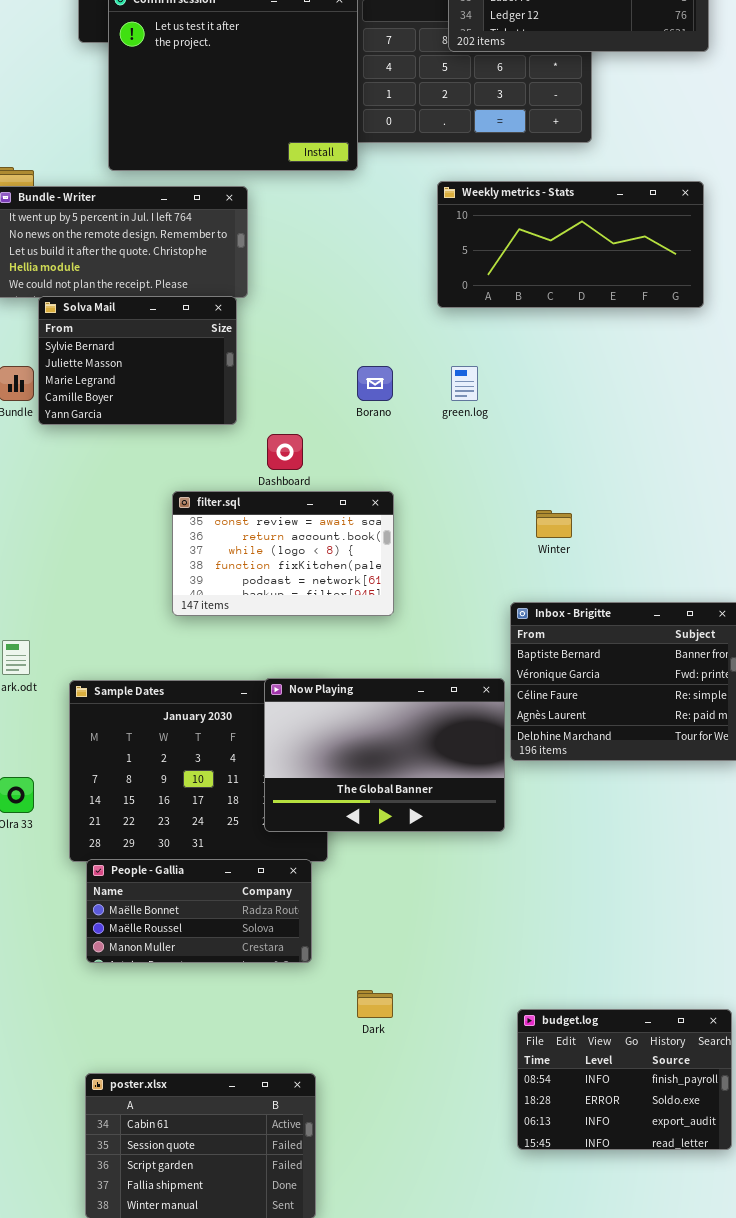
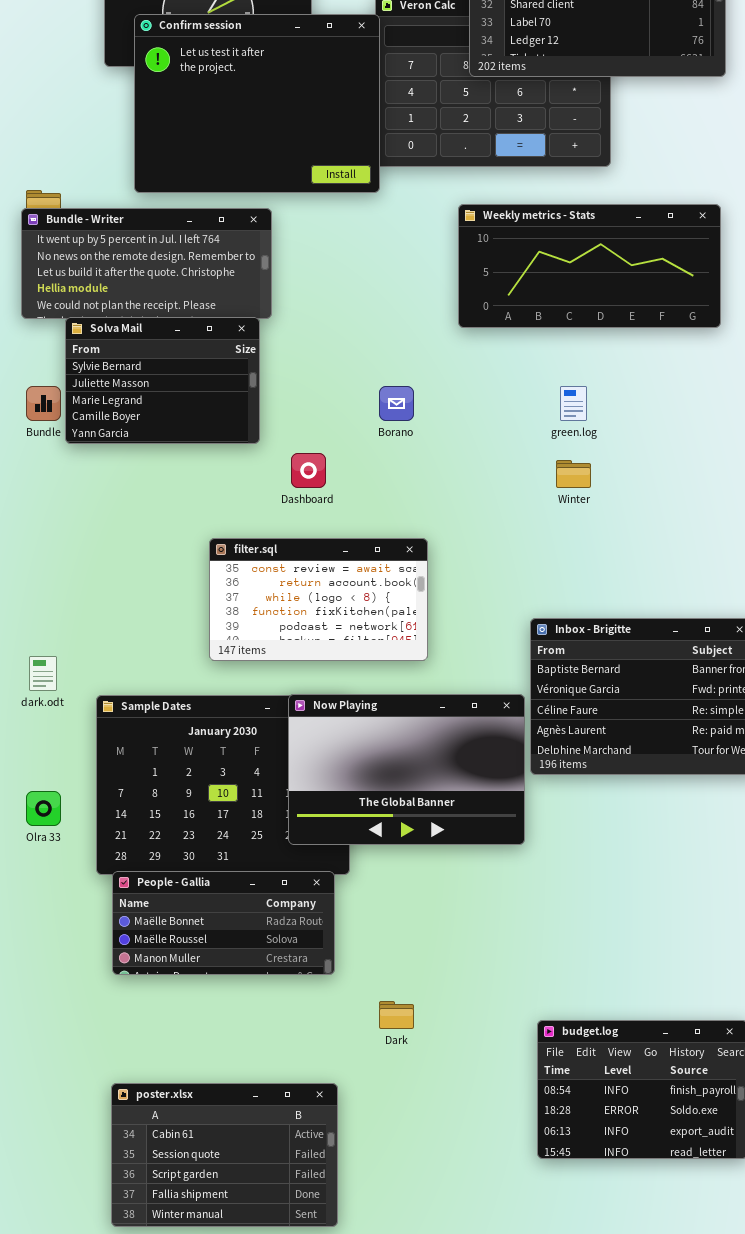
green.log: [451,366,478,401] -> [560,386,587,421], moved
filter.sql: [172,491,394,616] -> [209,538,428,661], moved
Winter: [536,510,572,538] -> [556,460,591,488], moved

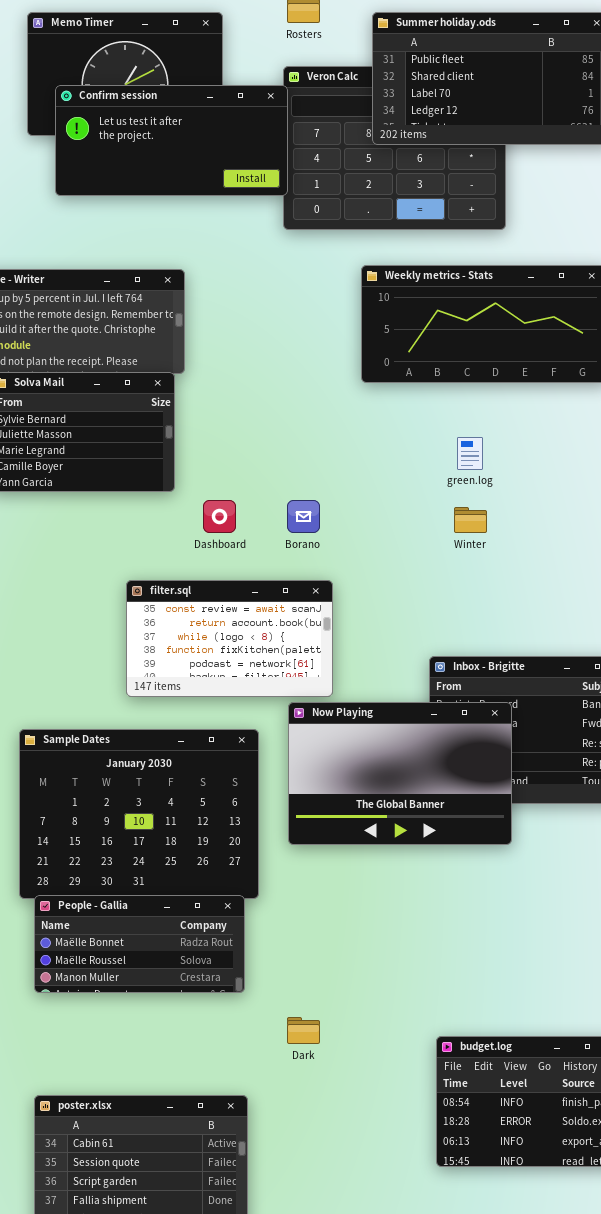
Confirm session: [134,14,380,193] -> [55,85,288,196], resized
Borano: [379,386,414,421] -> [287,500,320,533], moved
Now Playing: [288,694,525,845] -> [288,702,512,845], moved

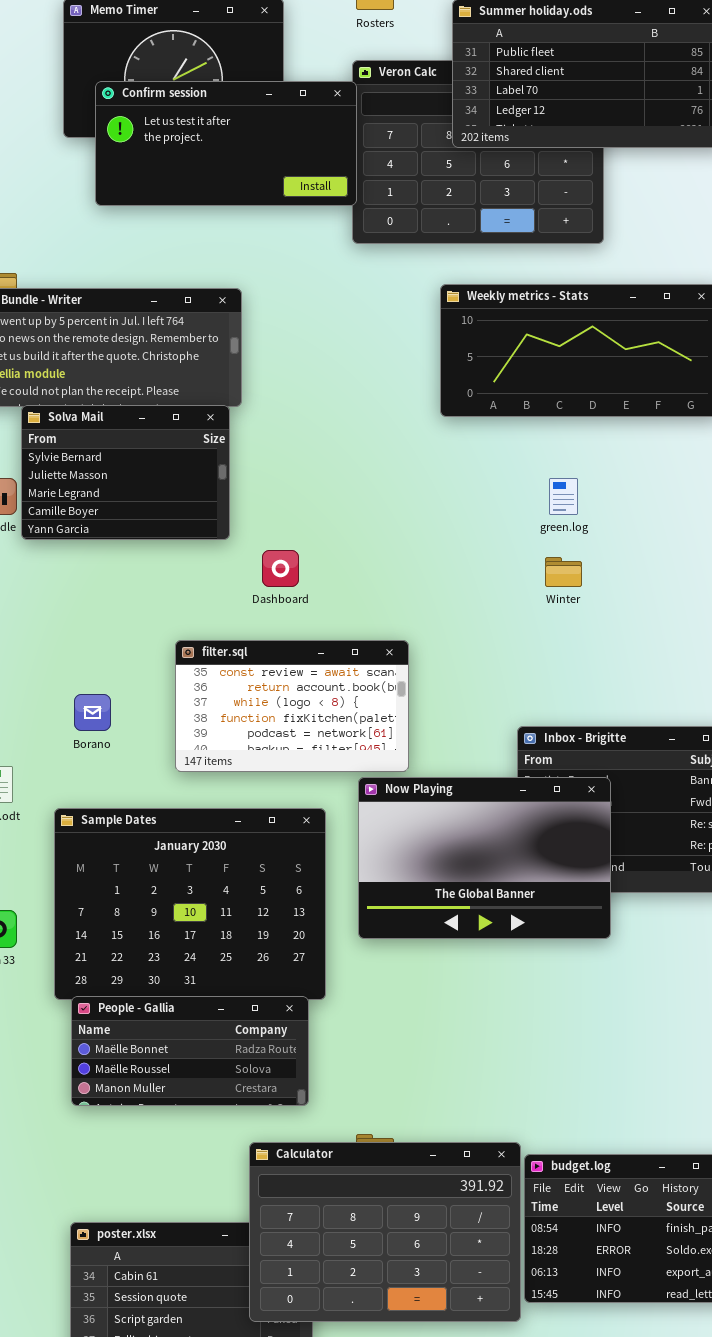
Borano: [287,500,320,533] -> [74,694,111,731], moved
Calculator: none -> [249,1142,521,1322], opened

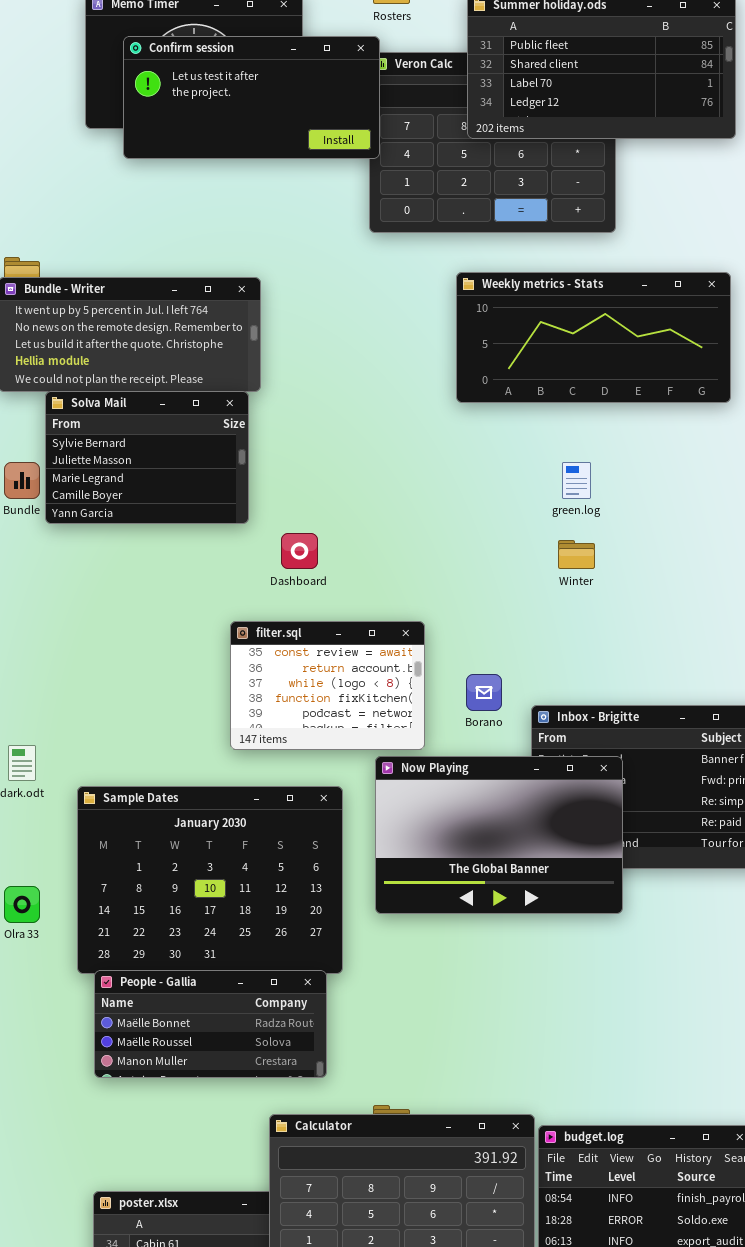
Confirm session: [95,81,357,206] -> [123,36,380,159], moved
filter.sql: [175,640,409,772] -> [230,621,425,750], resized
Borano: [74,694,111,731] -> [466,674,502,711], moved

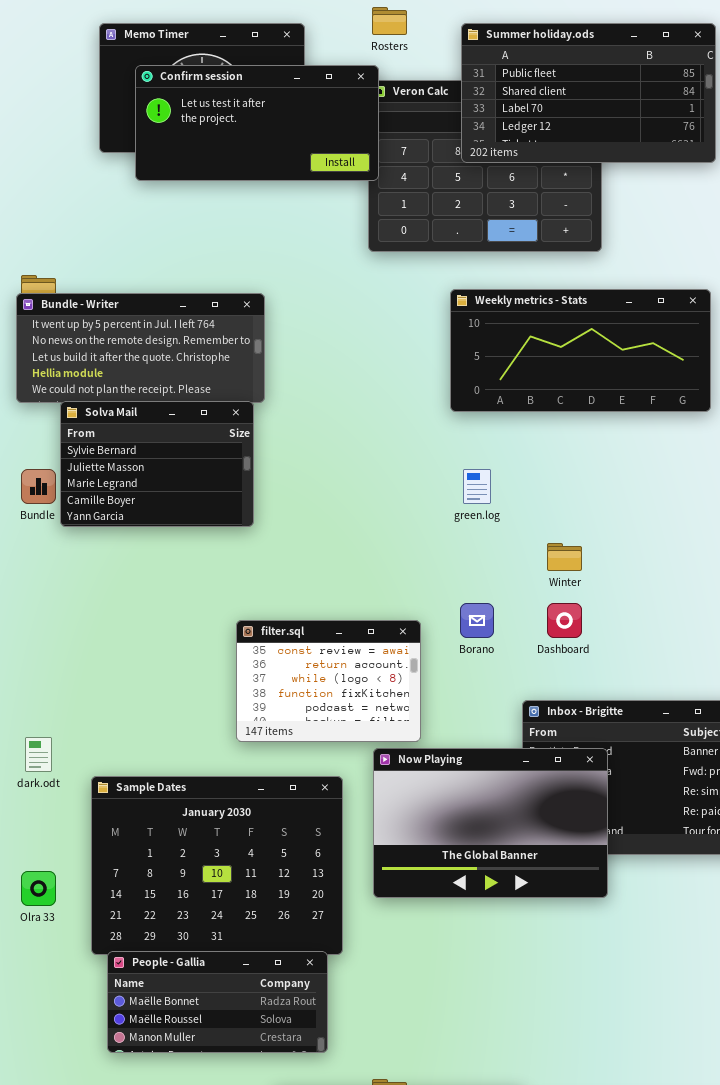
green.log: [562,462,591,499] -> [463,469,491,504], moved
Dashboard: [281,533,318,569] -> [547,603,582,638], moved
Borano: [466,674,502,711] -> [460,603,494,638], moved

